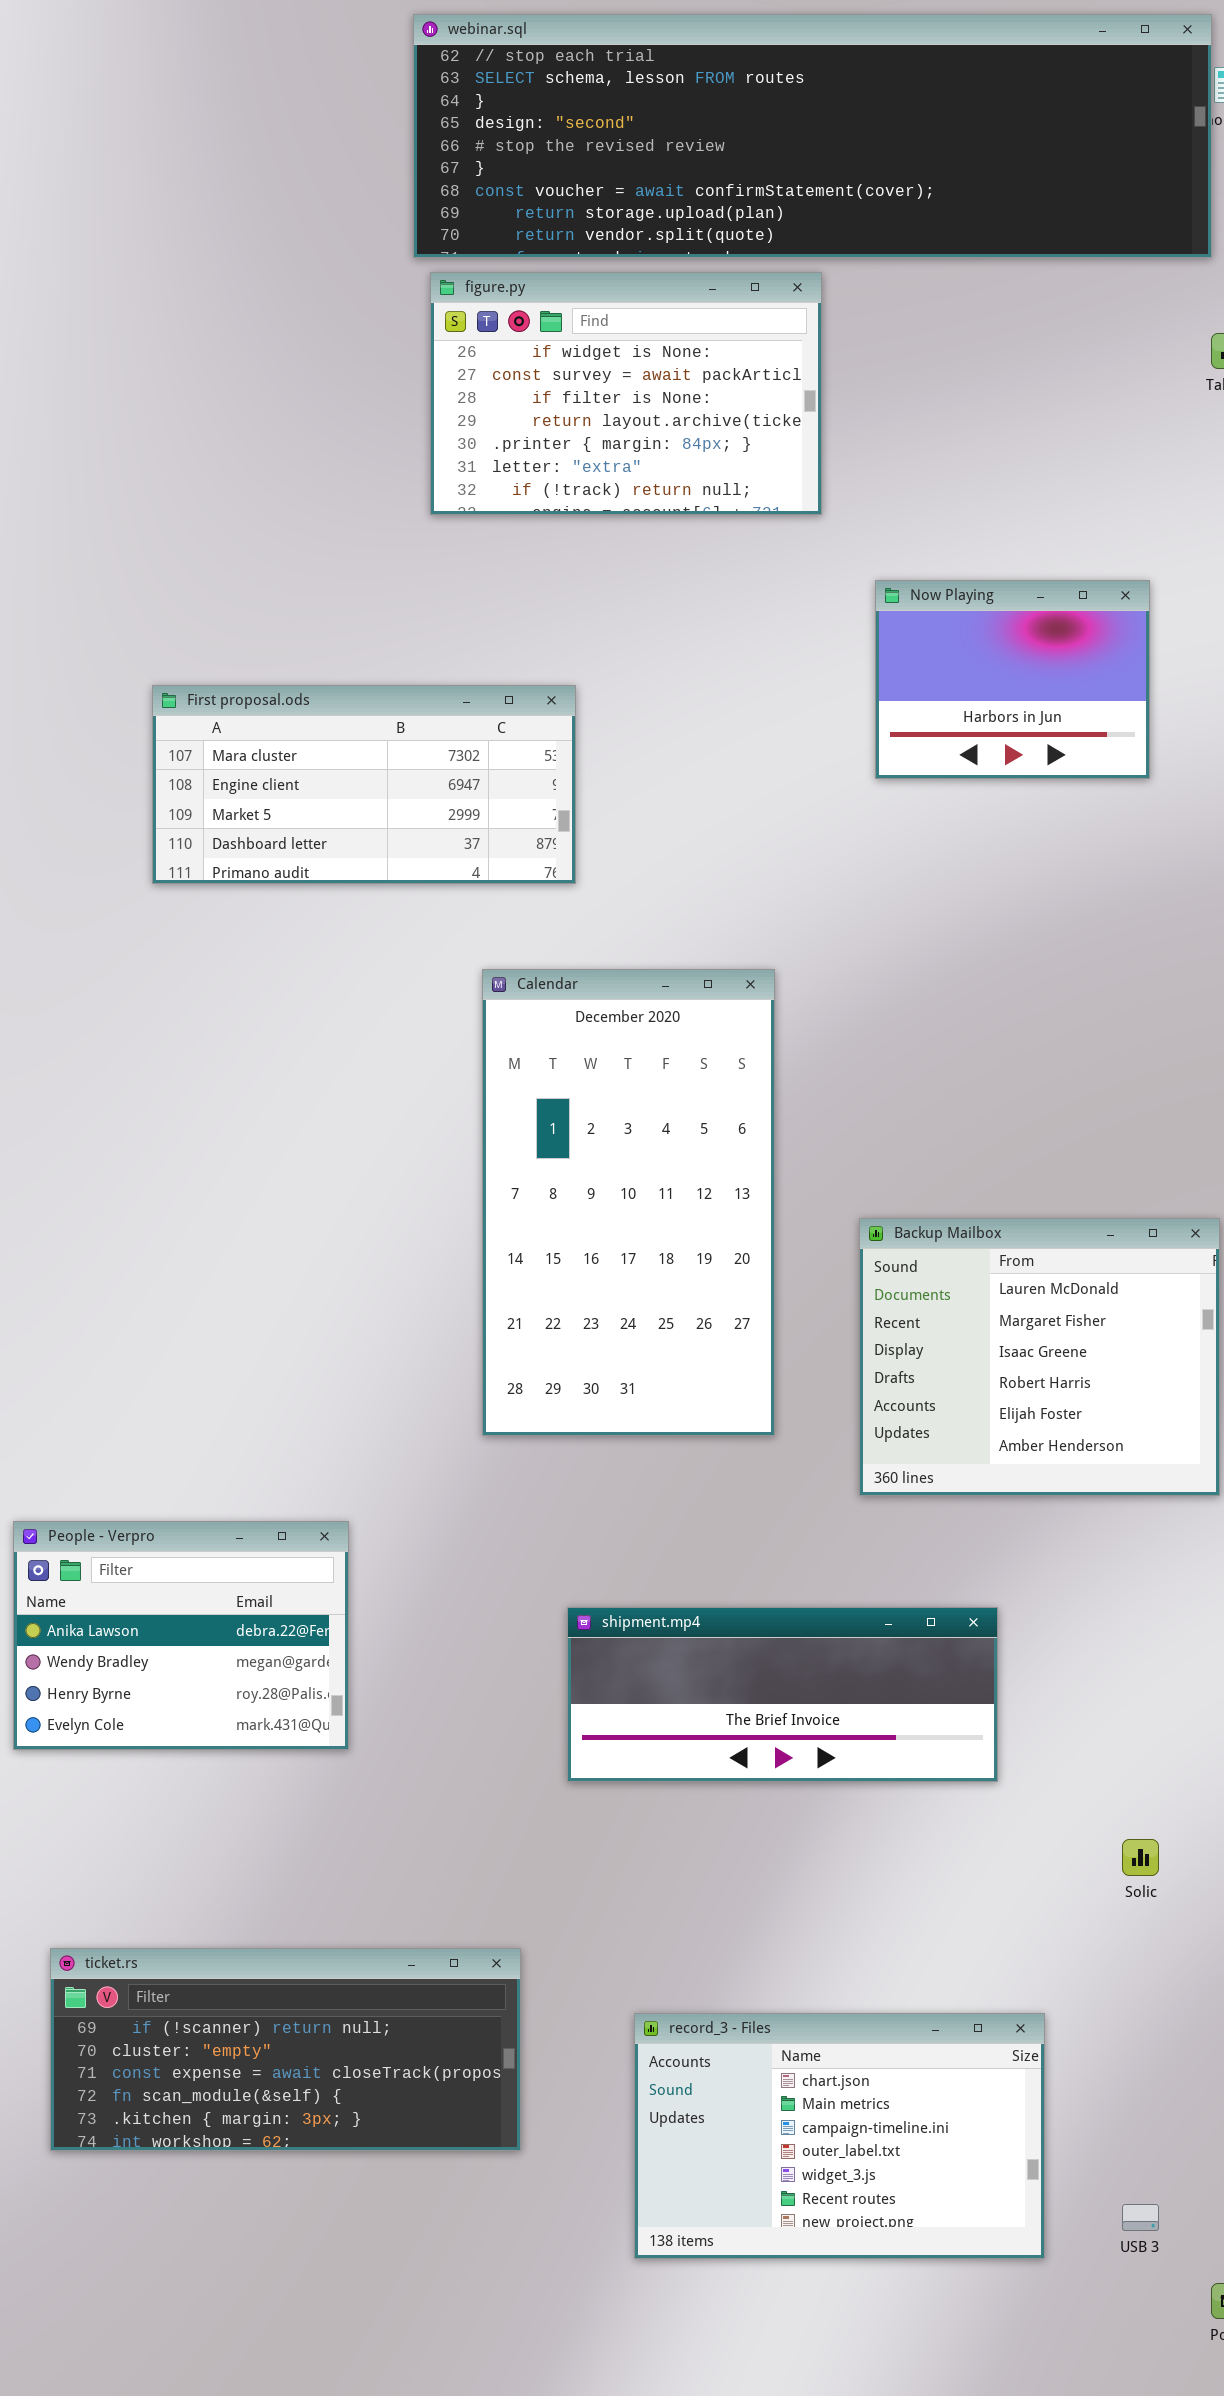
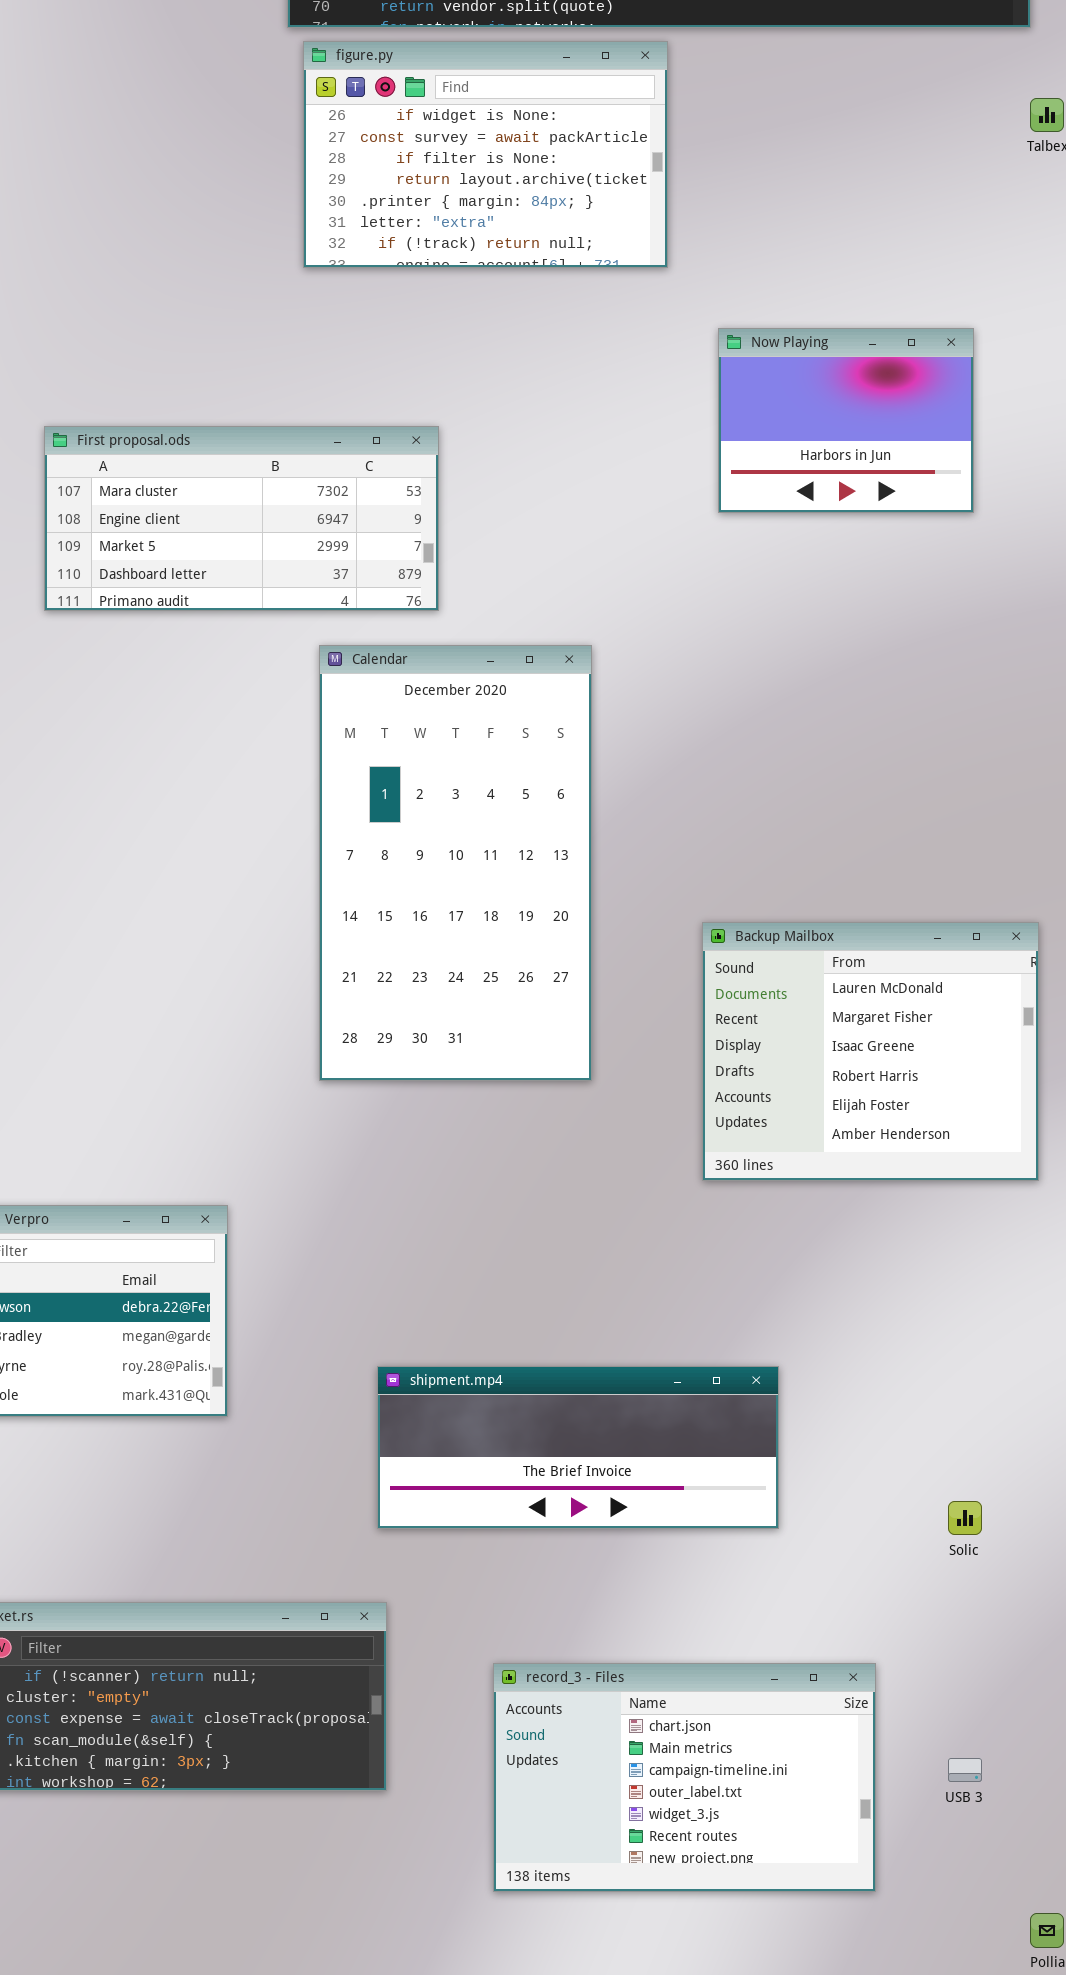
Calendar: [482,969,775,1436] -> [319,645,592,1081], moved
shipment.mp4: [567,1607,998,1782] -> [377,1366,779,1529], moved
USB 3: [1122,2204,1159,2231] -> [948,1758,982,1782], moved

